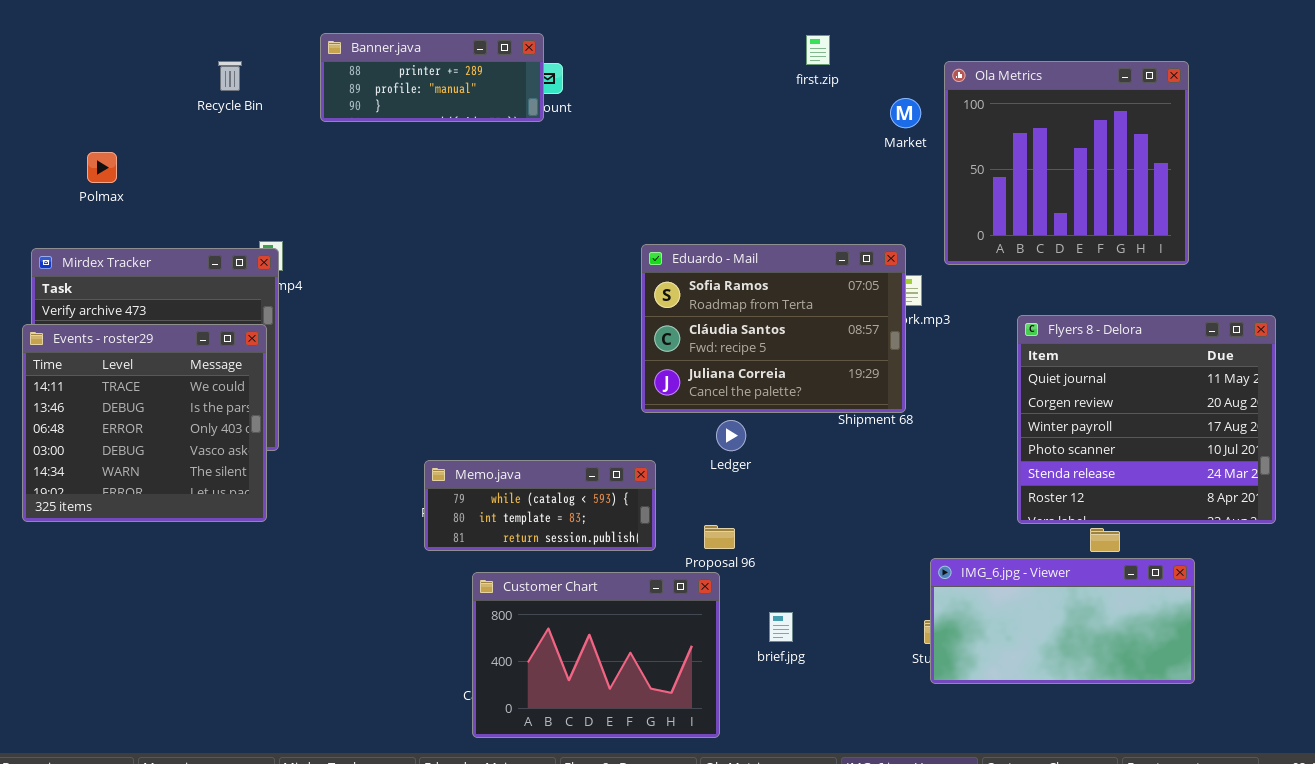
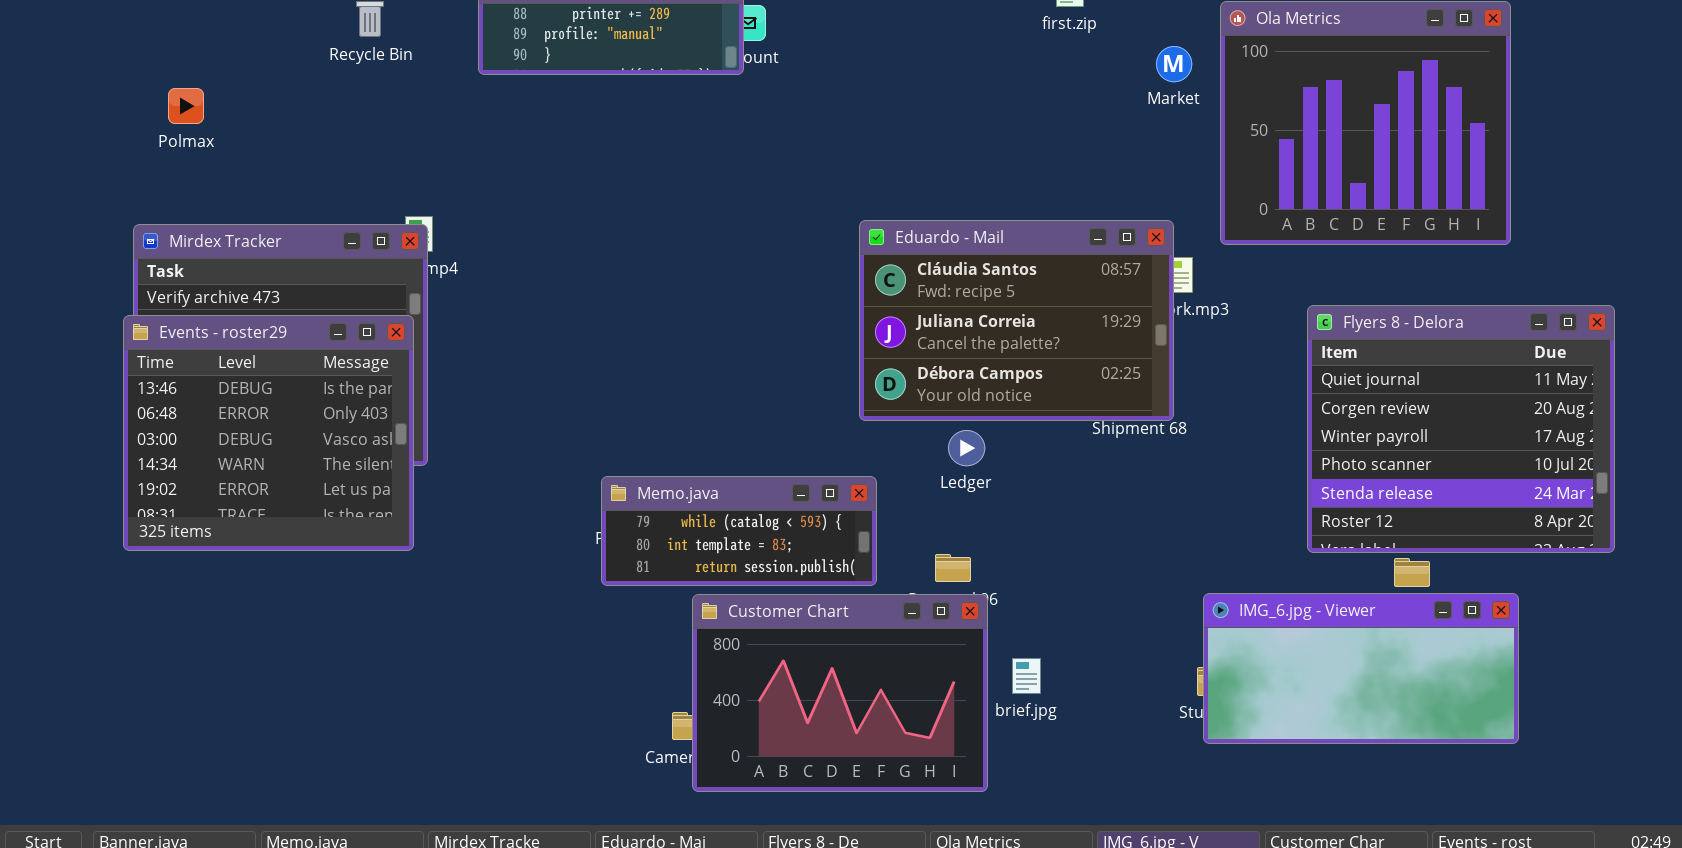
Polmax: [87,152,117,183] -> [168,88,204,124], moved
Eduardo - Mail: [641,244,906,413] -> [859,220,1174,421], scrolled down 1 row
Events - roster29: [22,324,267,522] -> [123,315,414,551], scrolled down 1 row
Customer Chart: [472,572,720,738] -> [692,594,988,792], moved

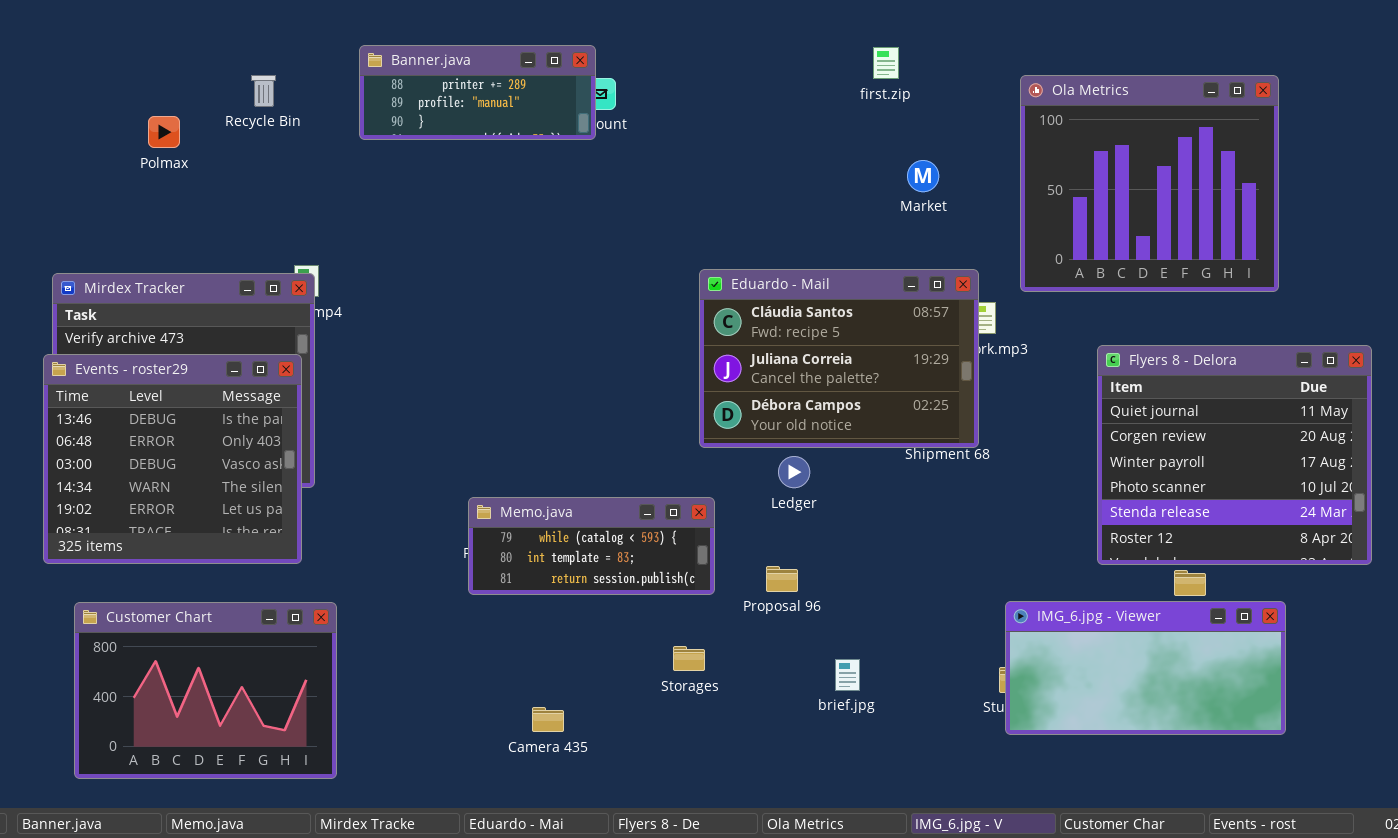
Market: [1156,46,1192,82] -> [907,160,939,192], moved
Polmax: [168,88,204,124] -> [148,116,180,148], moved
Customer Chart: [692,594,988,792] -> [74,602,337,779], moved

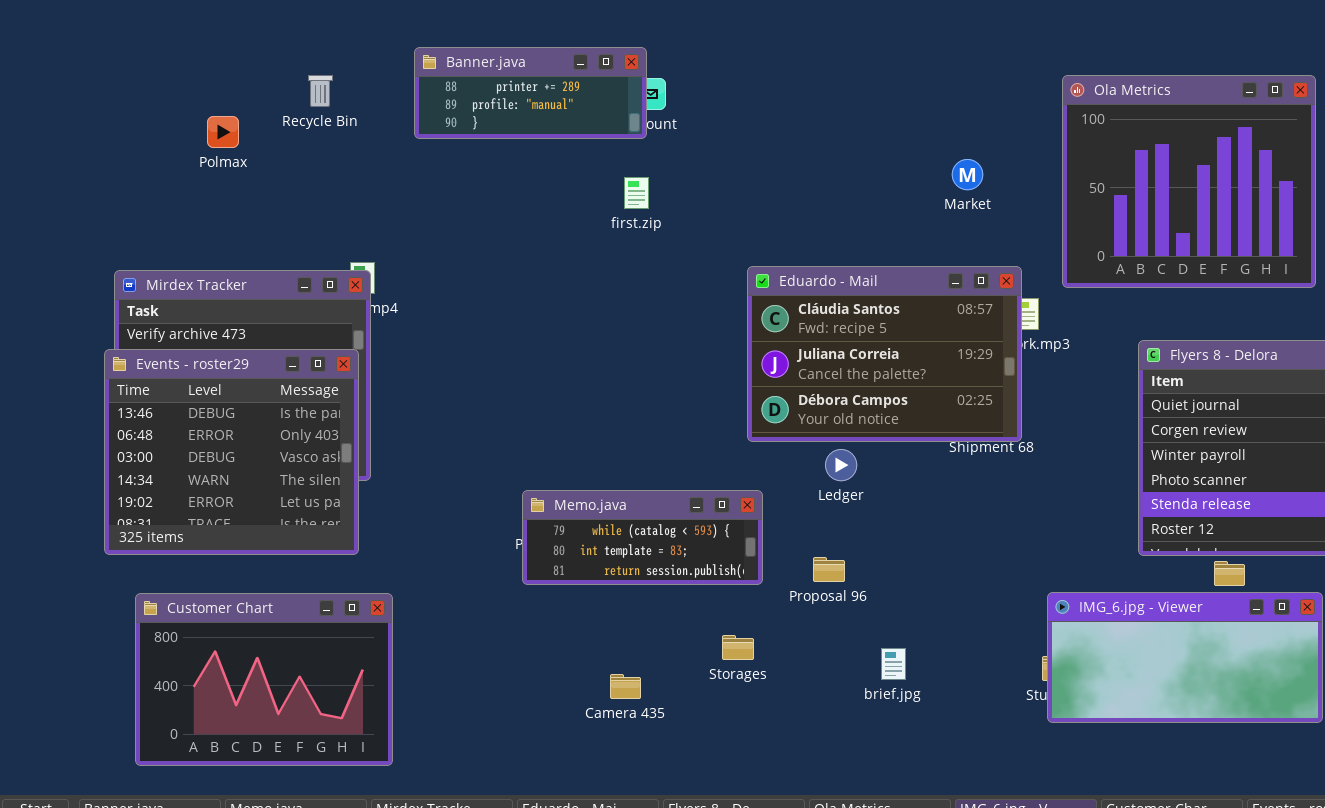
first.zip: [873,47,899,79] -> [624,177,649,209], moved
Camera 435: [532,707,564,732] -> [610,674,641,699], moved

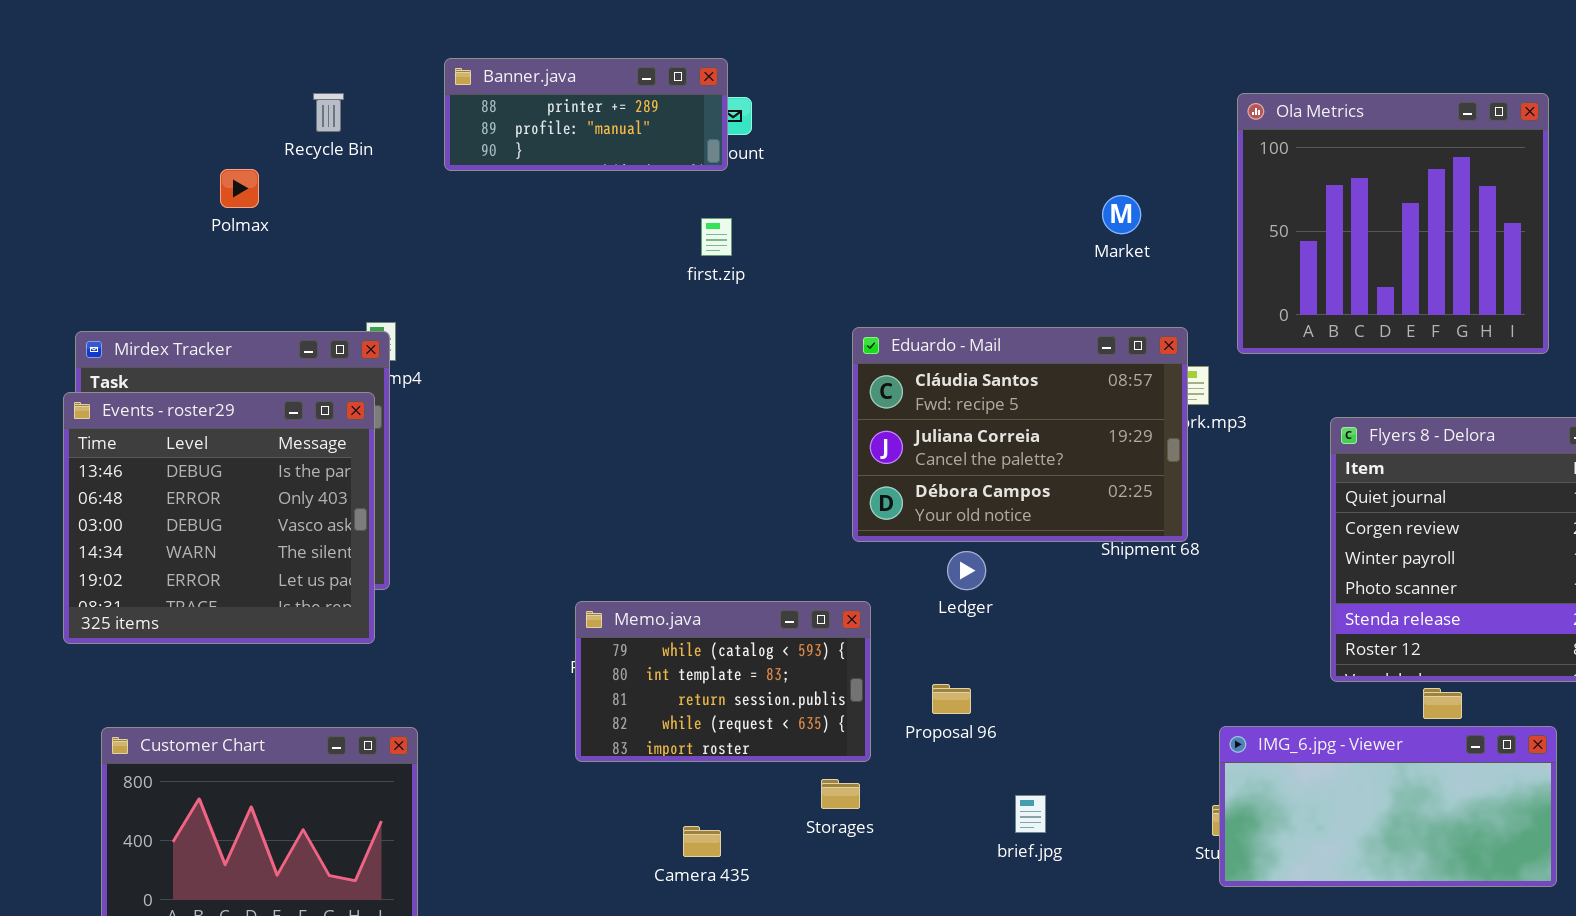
Polmax: [207,116,239,148] -> [220,169,259,208], moved
Events - roster29: [104,349,359,555] -> [63,392,375,644], moved
Memo.java: [522,490,763,585] -> [575,601,871,762], resized

